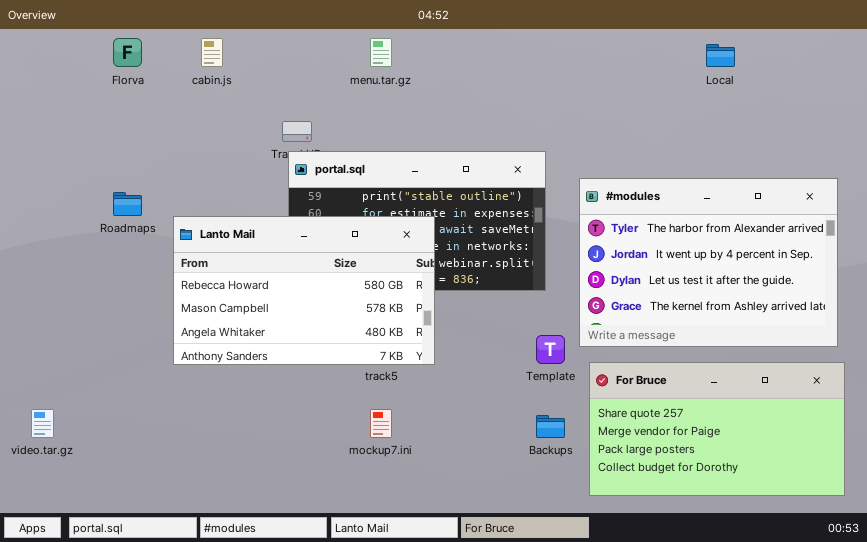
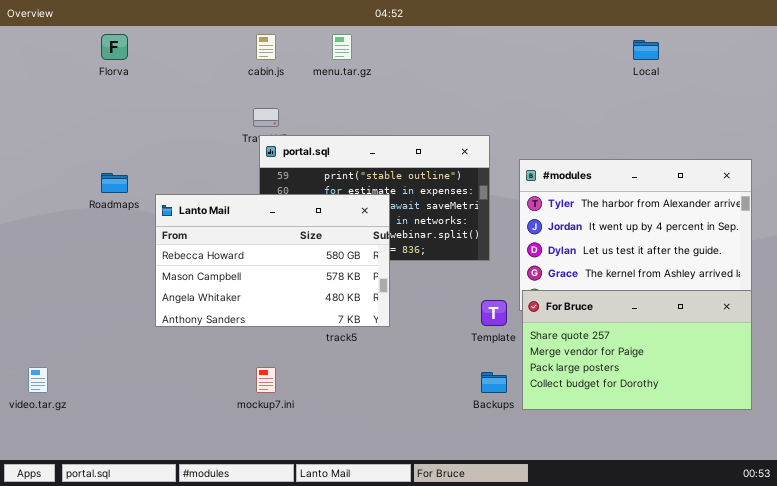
cabin.js: [201,38,223,67] -> [256,34,276,60], moved
For Bruce: [589,362,845,496] -> [522,290,752,410], moved
mockup7.ini: [370,409,392,438] -> [256,367,276,393], moved

